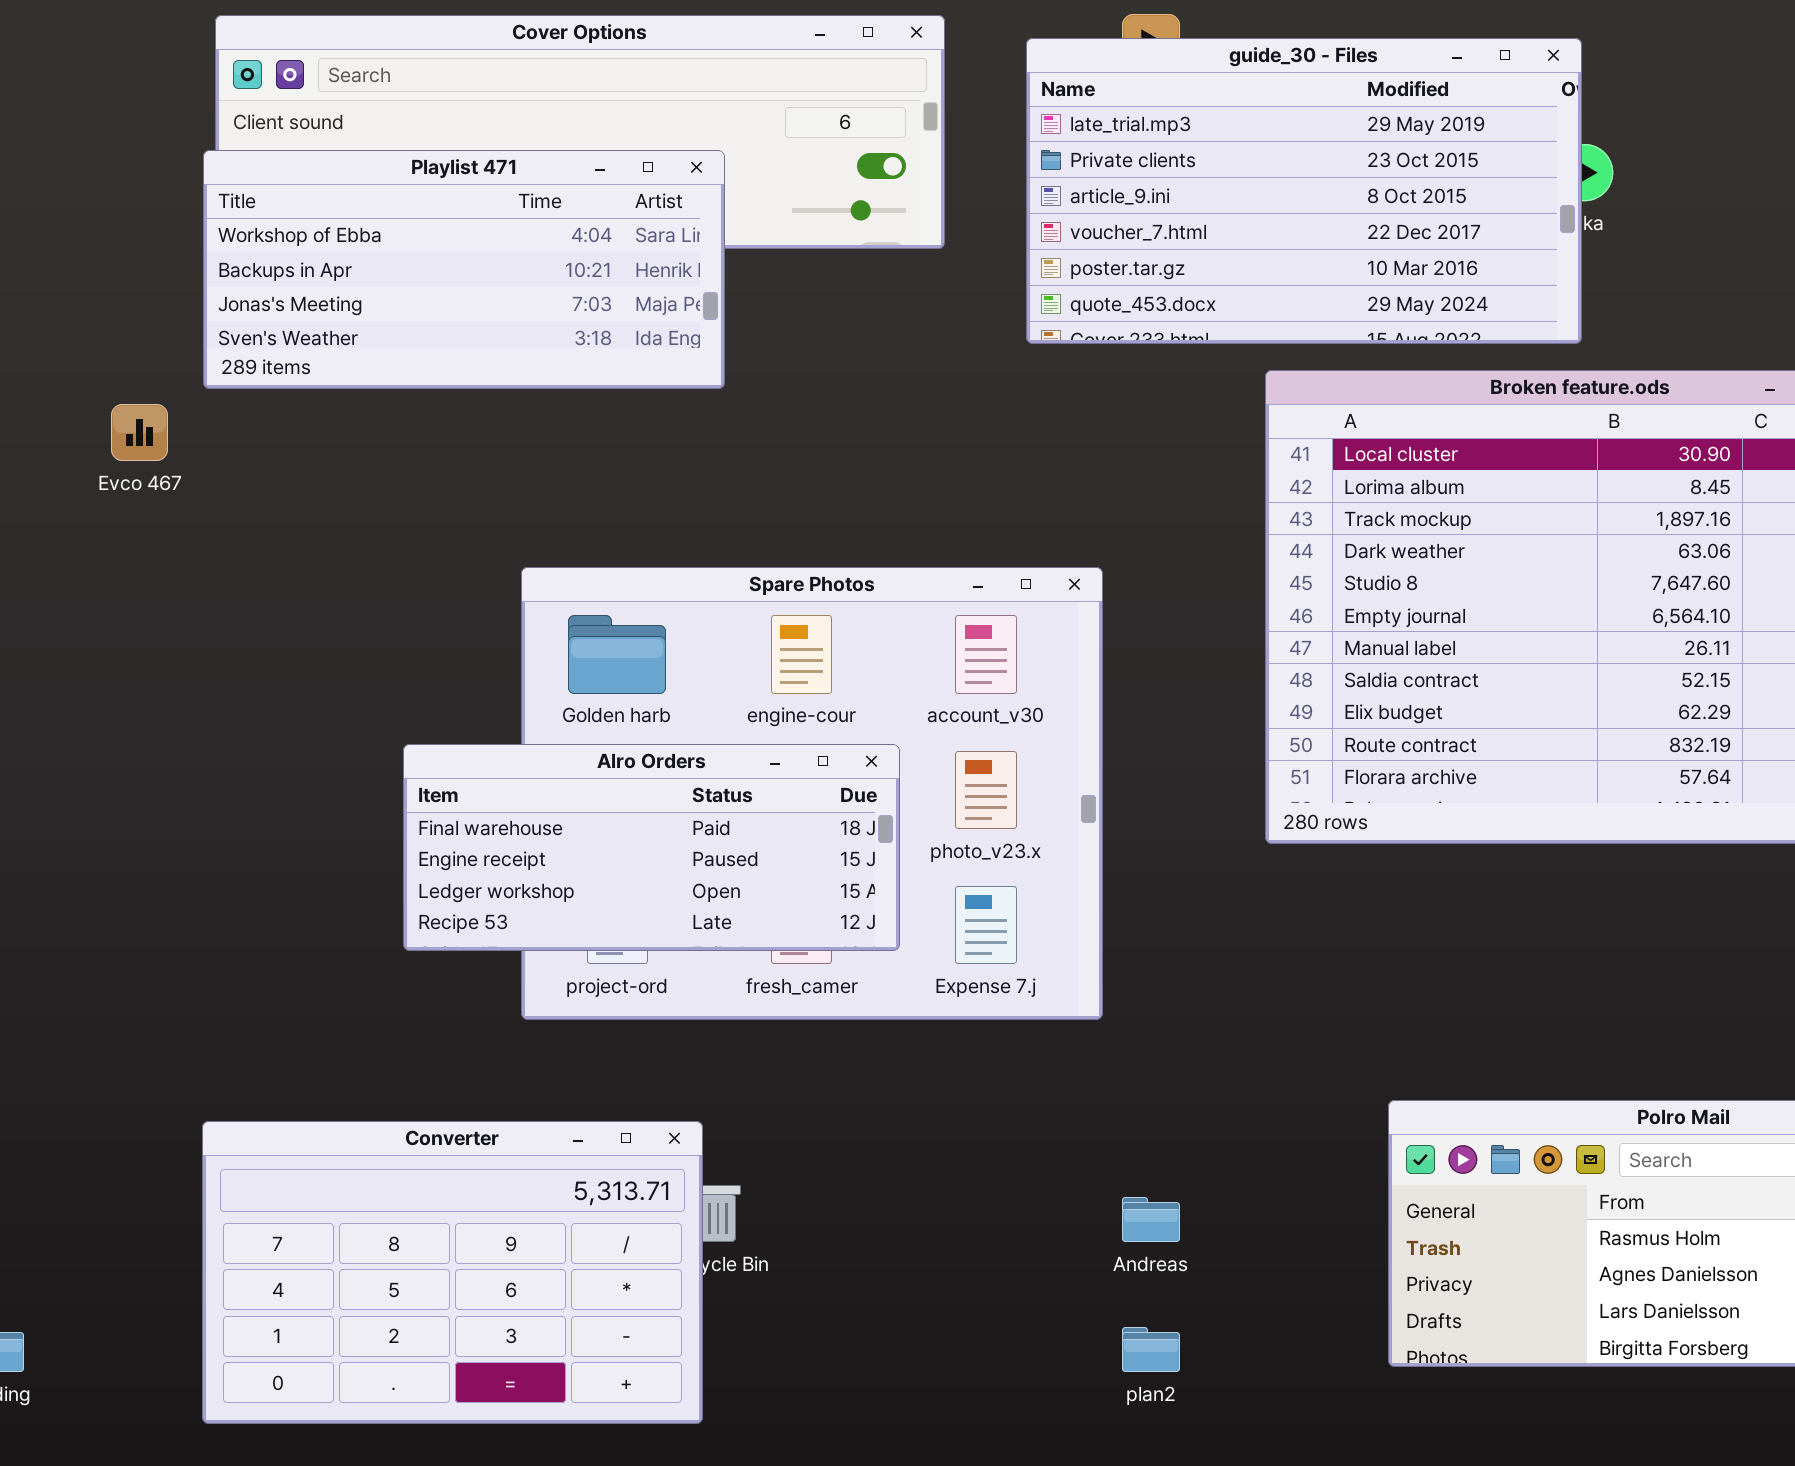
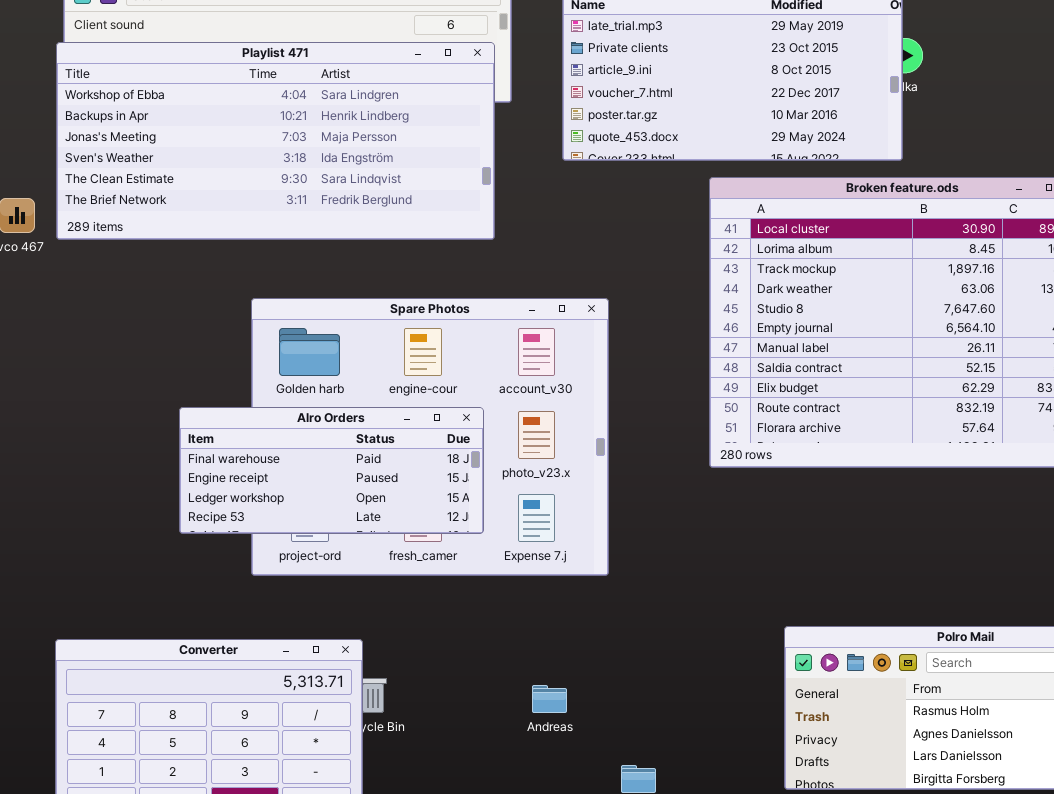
Playlist 471: [203,150,725,389] -> [56,42,495,240], resized
Andreas: [1122,1197,1180,1242] -> [532,685,567,713], moved

